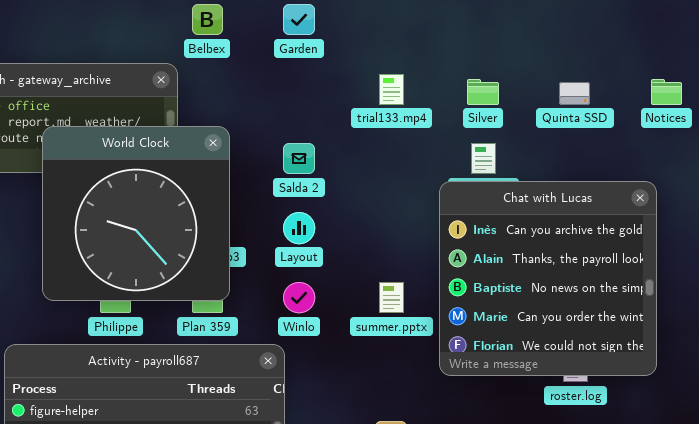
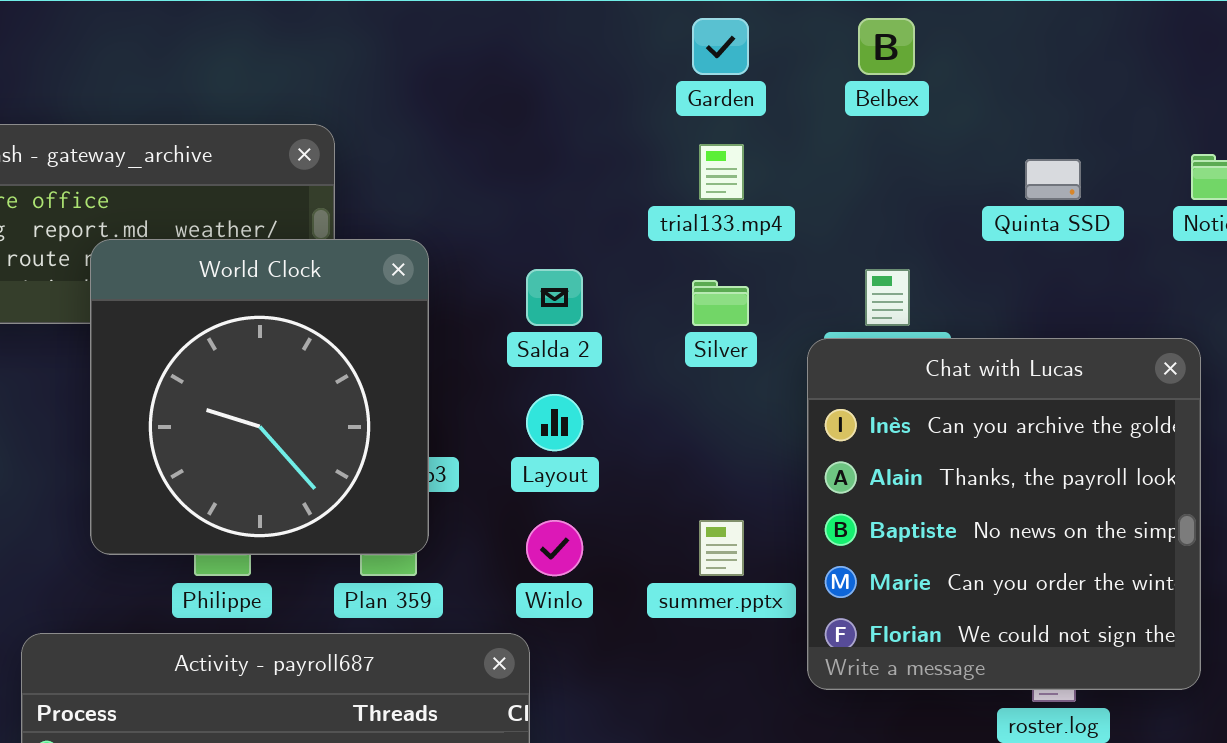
Belbex: [192,4,223,35] -> [858,18,915,75], moved
Garden: [283,4,315,35] -> [692,18,749,75], moved
Silver: [467,79,499,105] -> [692,280,749,326], moved

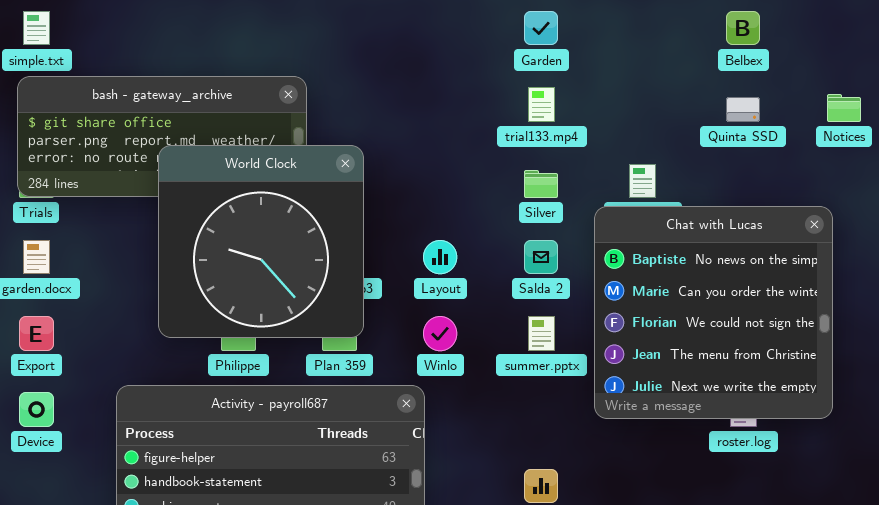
Belbex: [858,18,915,75] -> [726,11,760,45], moved
Salda 2: [526,269,583,326] -> [524,240,558,274], moved
Chat with Lucas: [807,338,1201,690] -> [594,206,833,419], scrolled down 2 rows

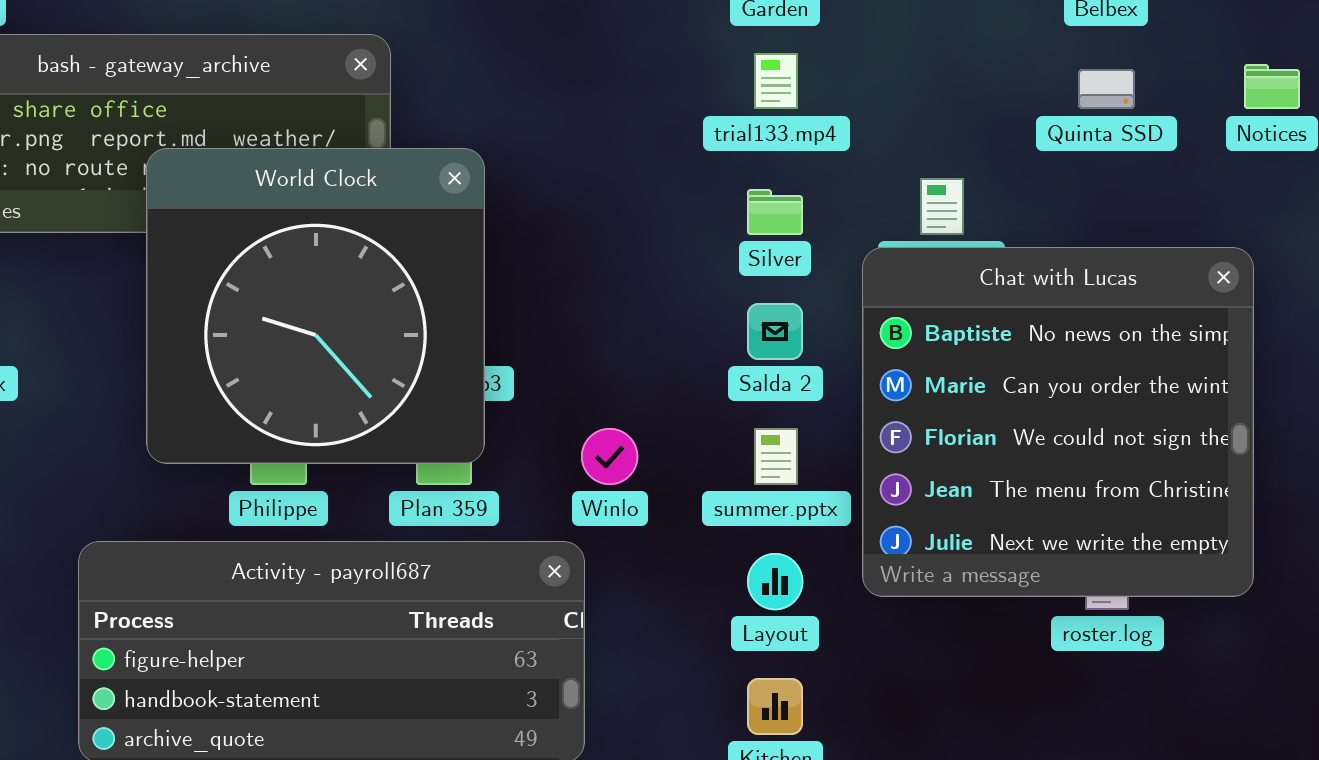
Layout: [423,240,457,274] -> [747,553,803,610], moved

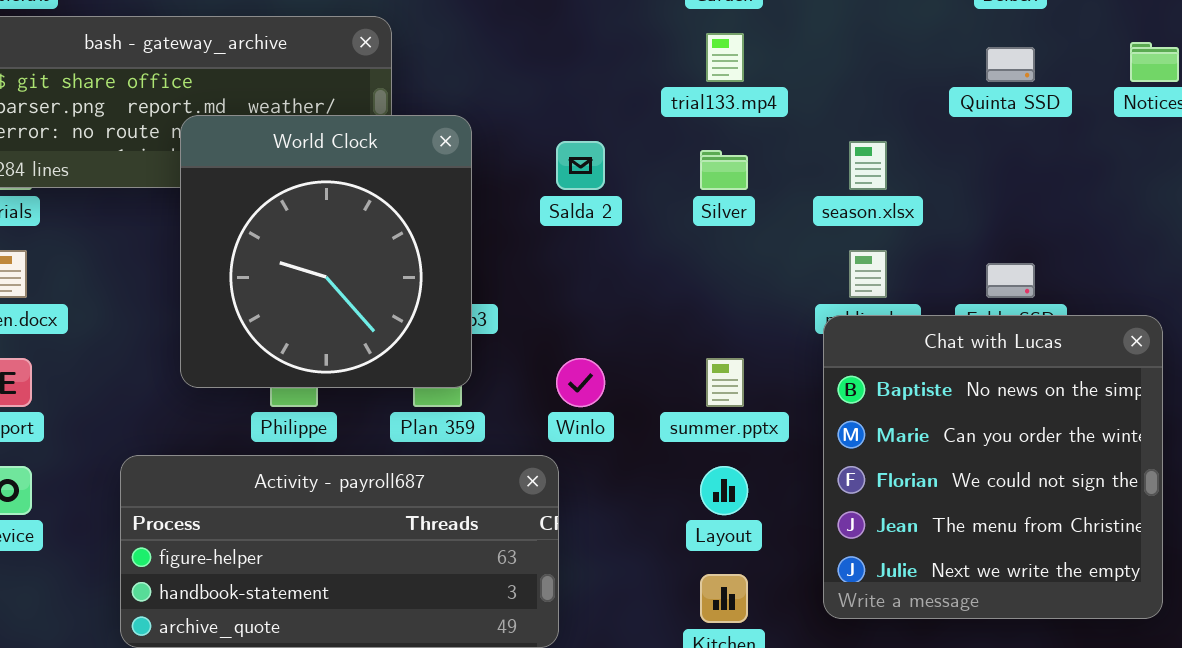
Chat with Lucas: [862,247,1254,597] -> [823,315,1163,619], moved
Salda 2: [747,303,803,360] -> [556,141,605,190], moved

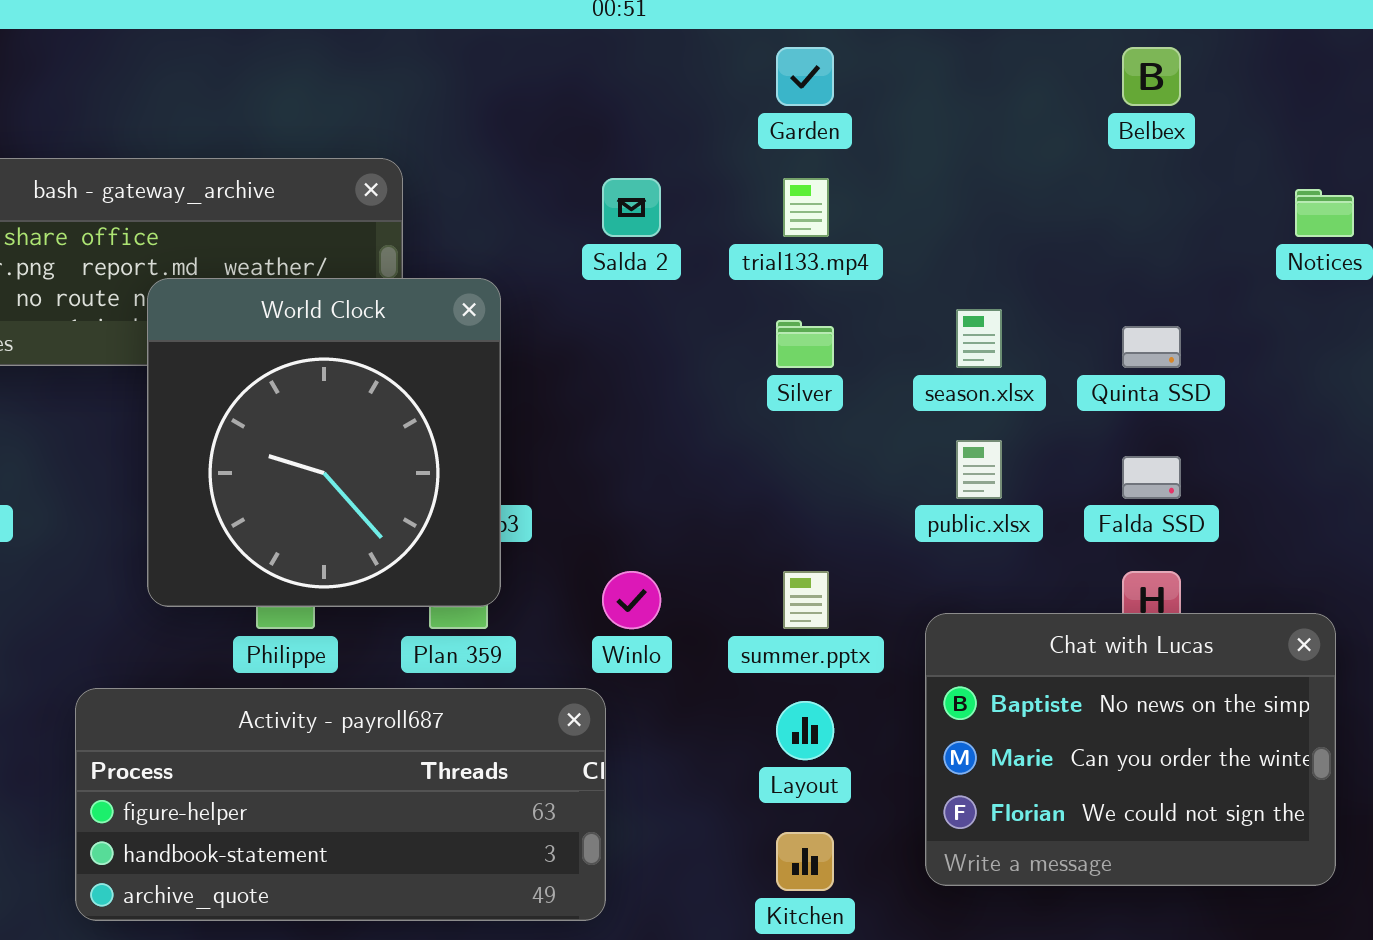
Quinta SSD: [986,47,1035,82] -> [1122,326,1181,368], moved
Salda 2: [556,141,605,190] -> [602,178,661,237], moved
Chat with Lucas: [823,315,1163,619] -> [925,613,1336,886], resized

